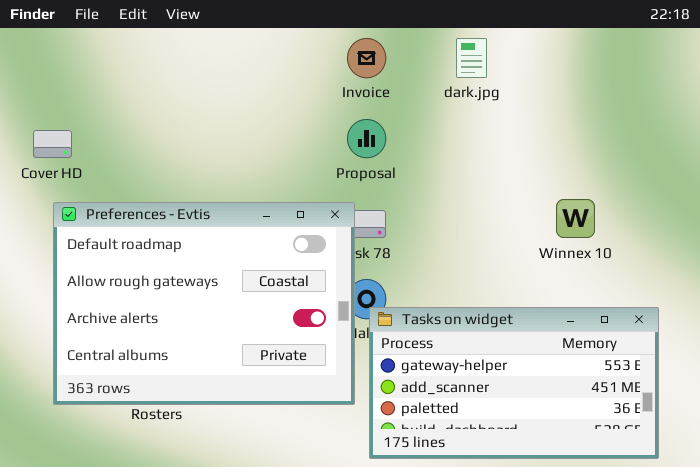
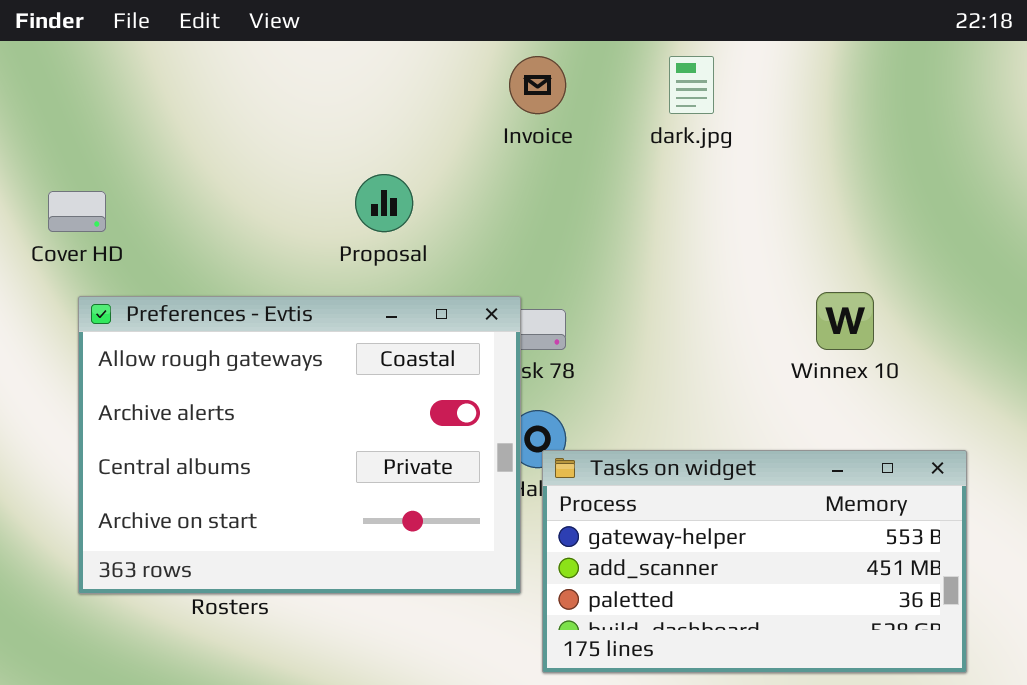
Proposal: [347,119,386,158] -> [355,174,413,232], moved
Preferences - Evtis: [53,202,355,405] -> [78,296,521,594], scrolled down 1 row

